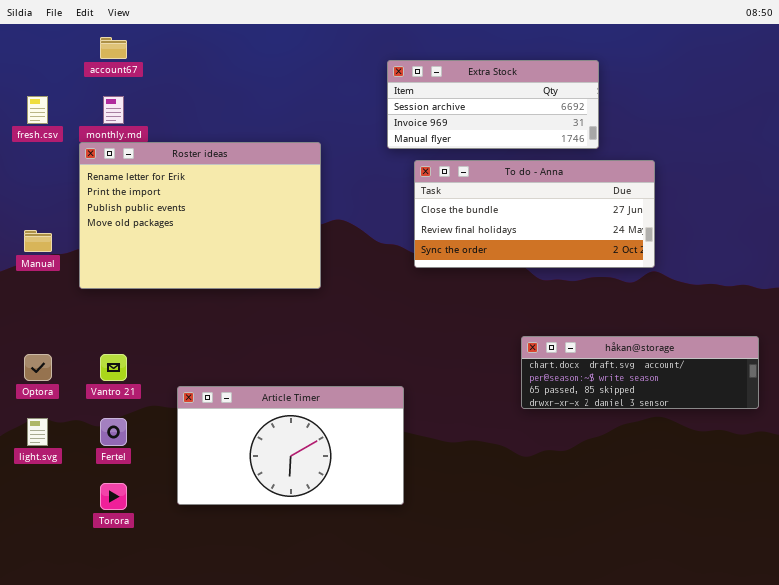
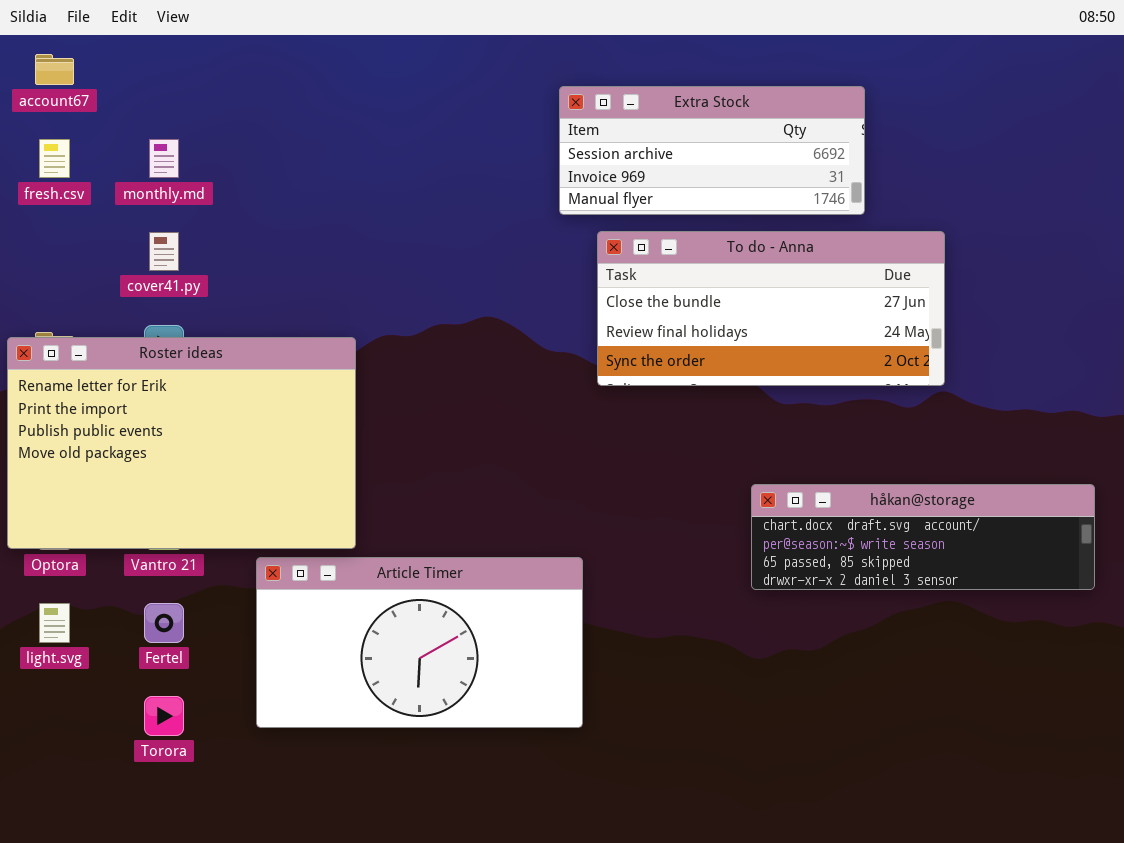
account67: [100,37,127,59] -> [35,54,74,85], moved
Roster ideas: [79,142,321,289] -> [7,337,356,549], moved

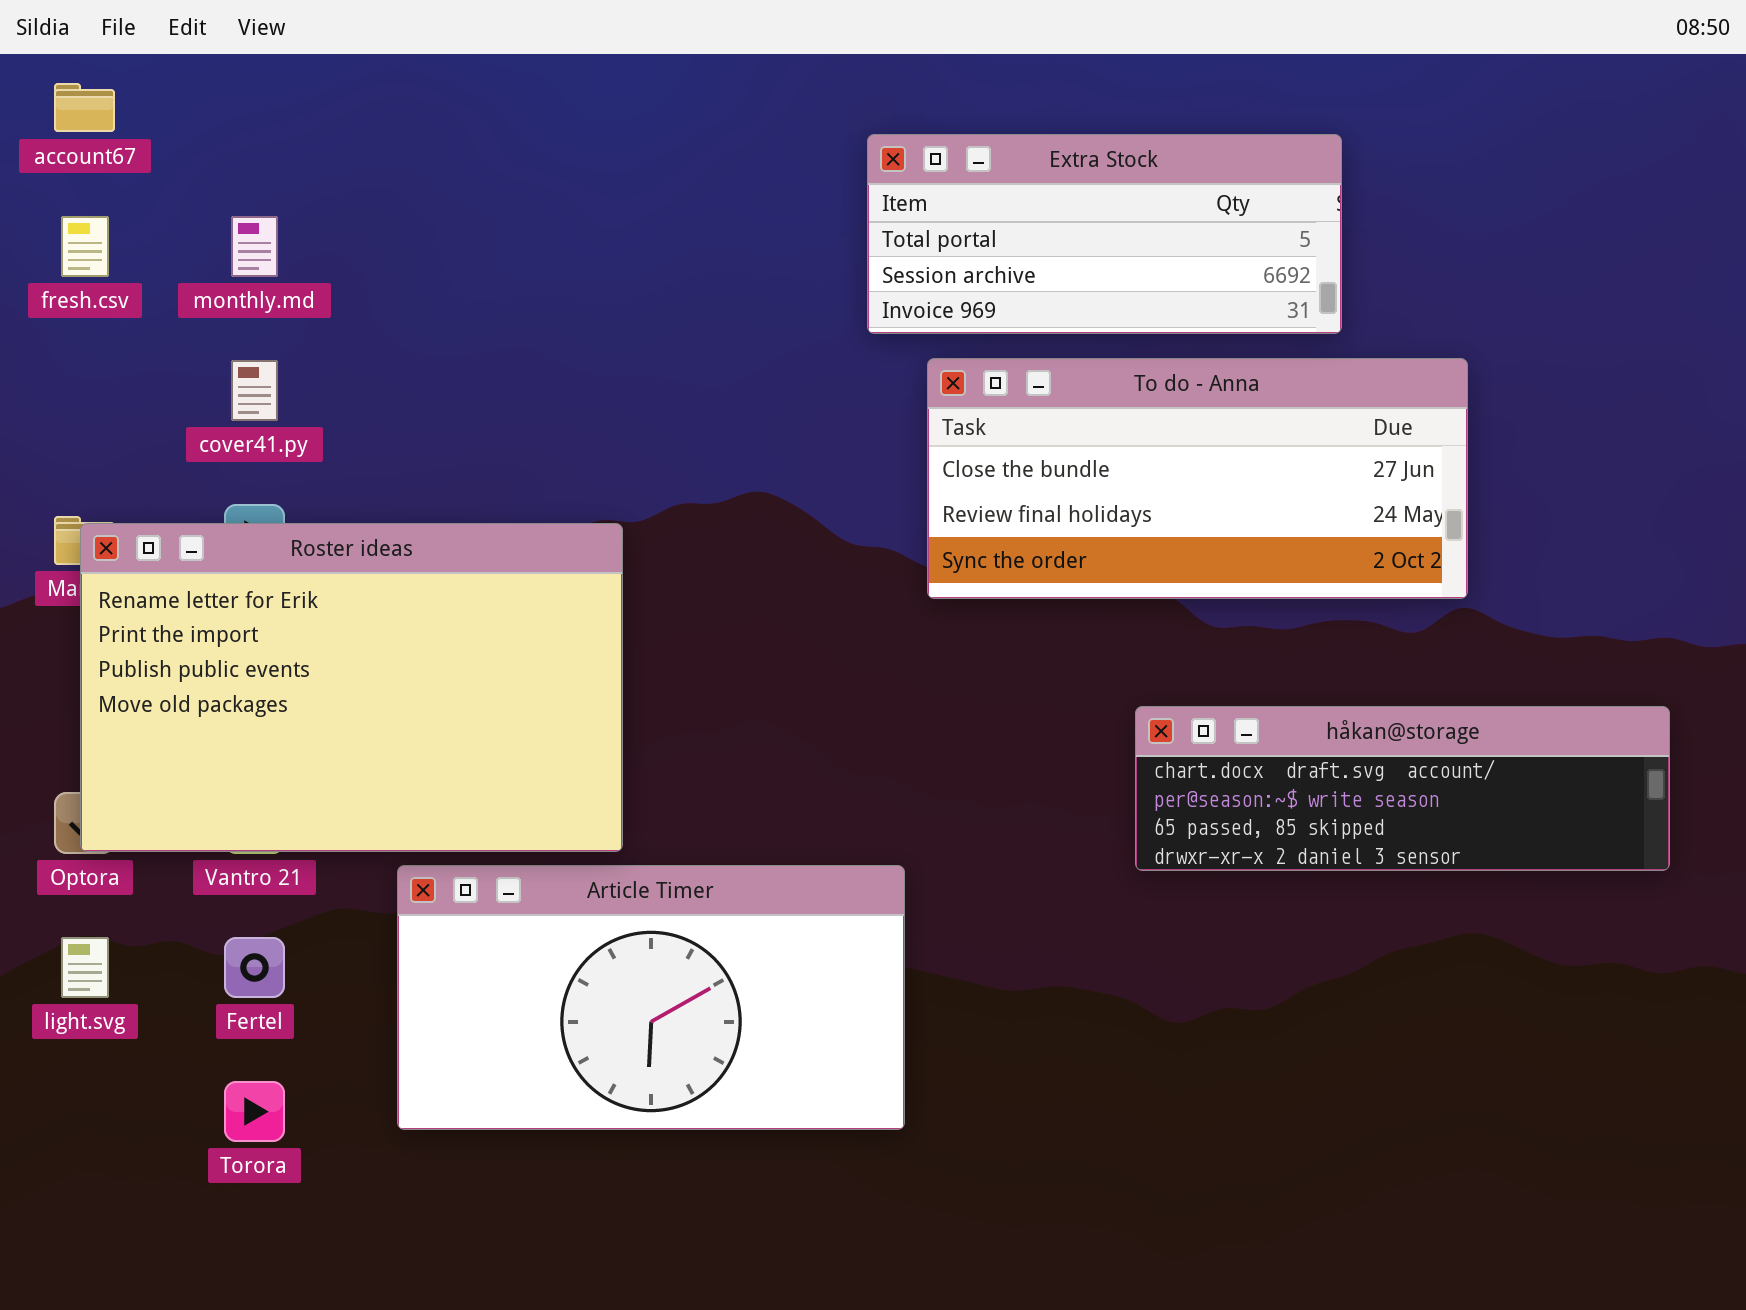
Extra Stock: [559,86,865,215] -> [867,134,1342,334], scrolled up 1 row
Roster ideas: [7,337,356,549] -> [80,523,623,852], moved
håkan@storage: [751,484,1095,590] -> [1135,706,1670,871], moved

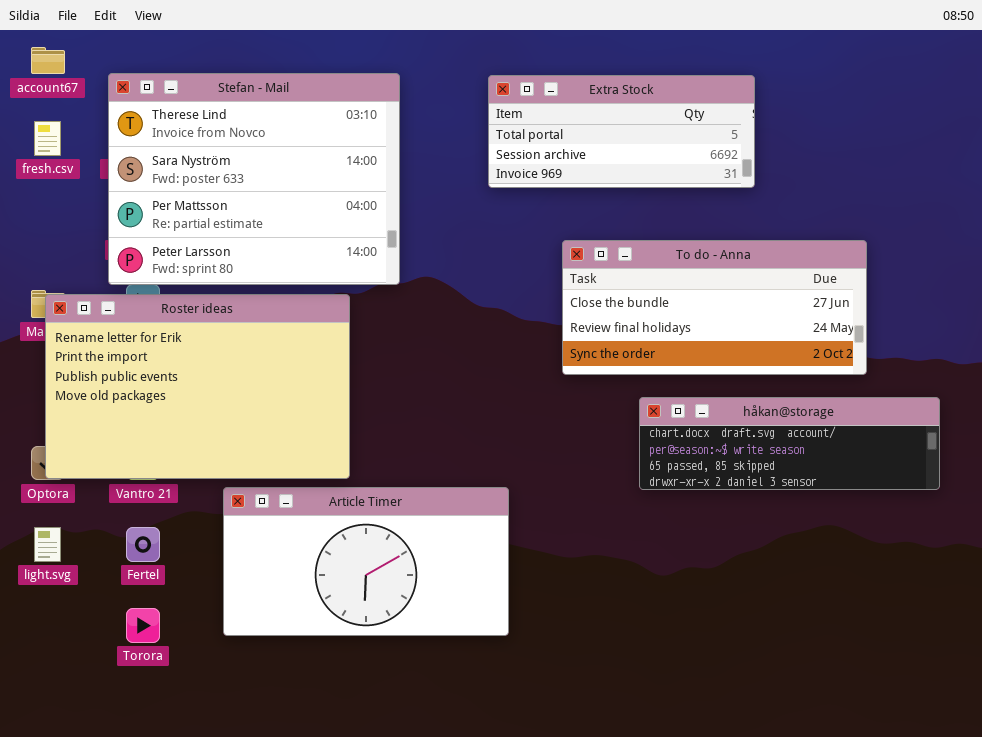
Stefan - Mail: none -> [108,73,400,285], opened
To do - Anna: [927,358,1468,599] -> [562,240,867,375], moved

